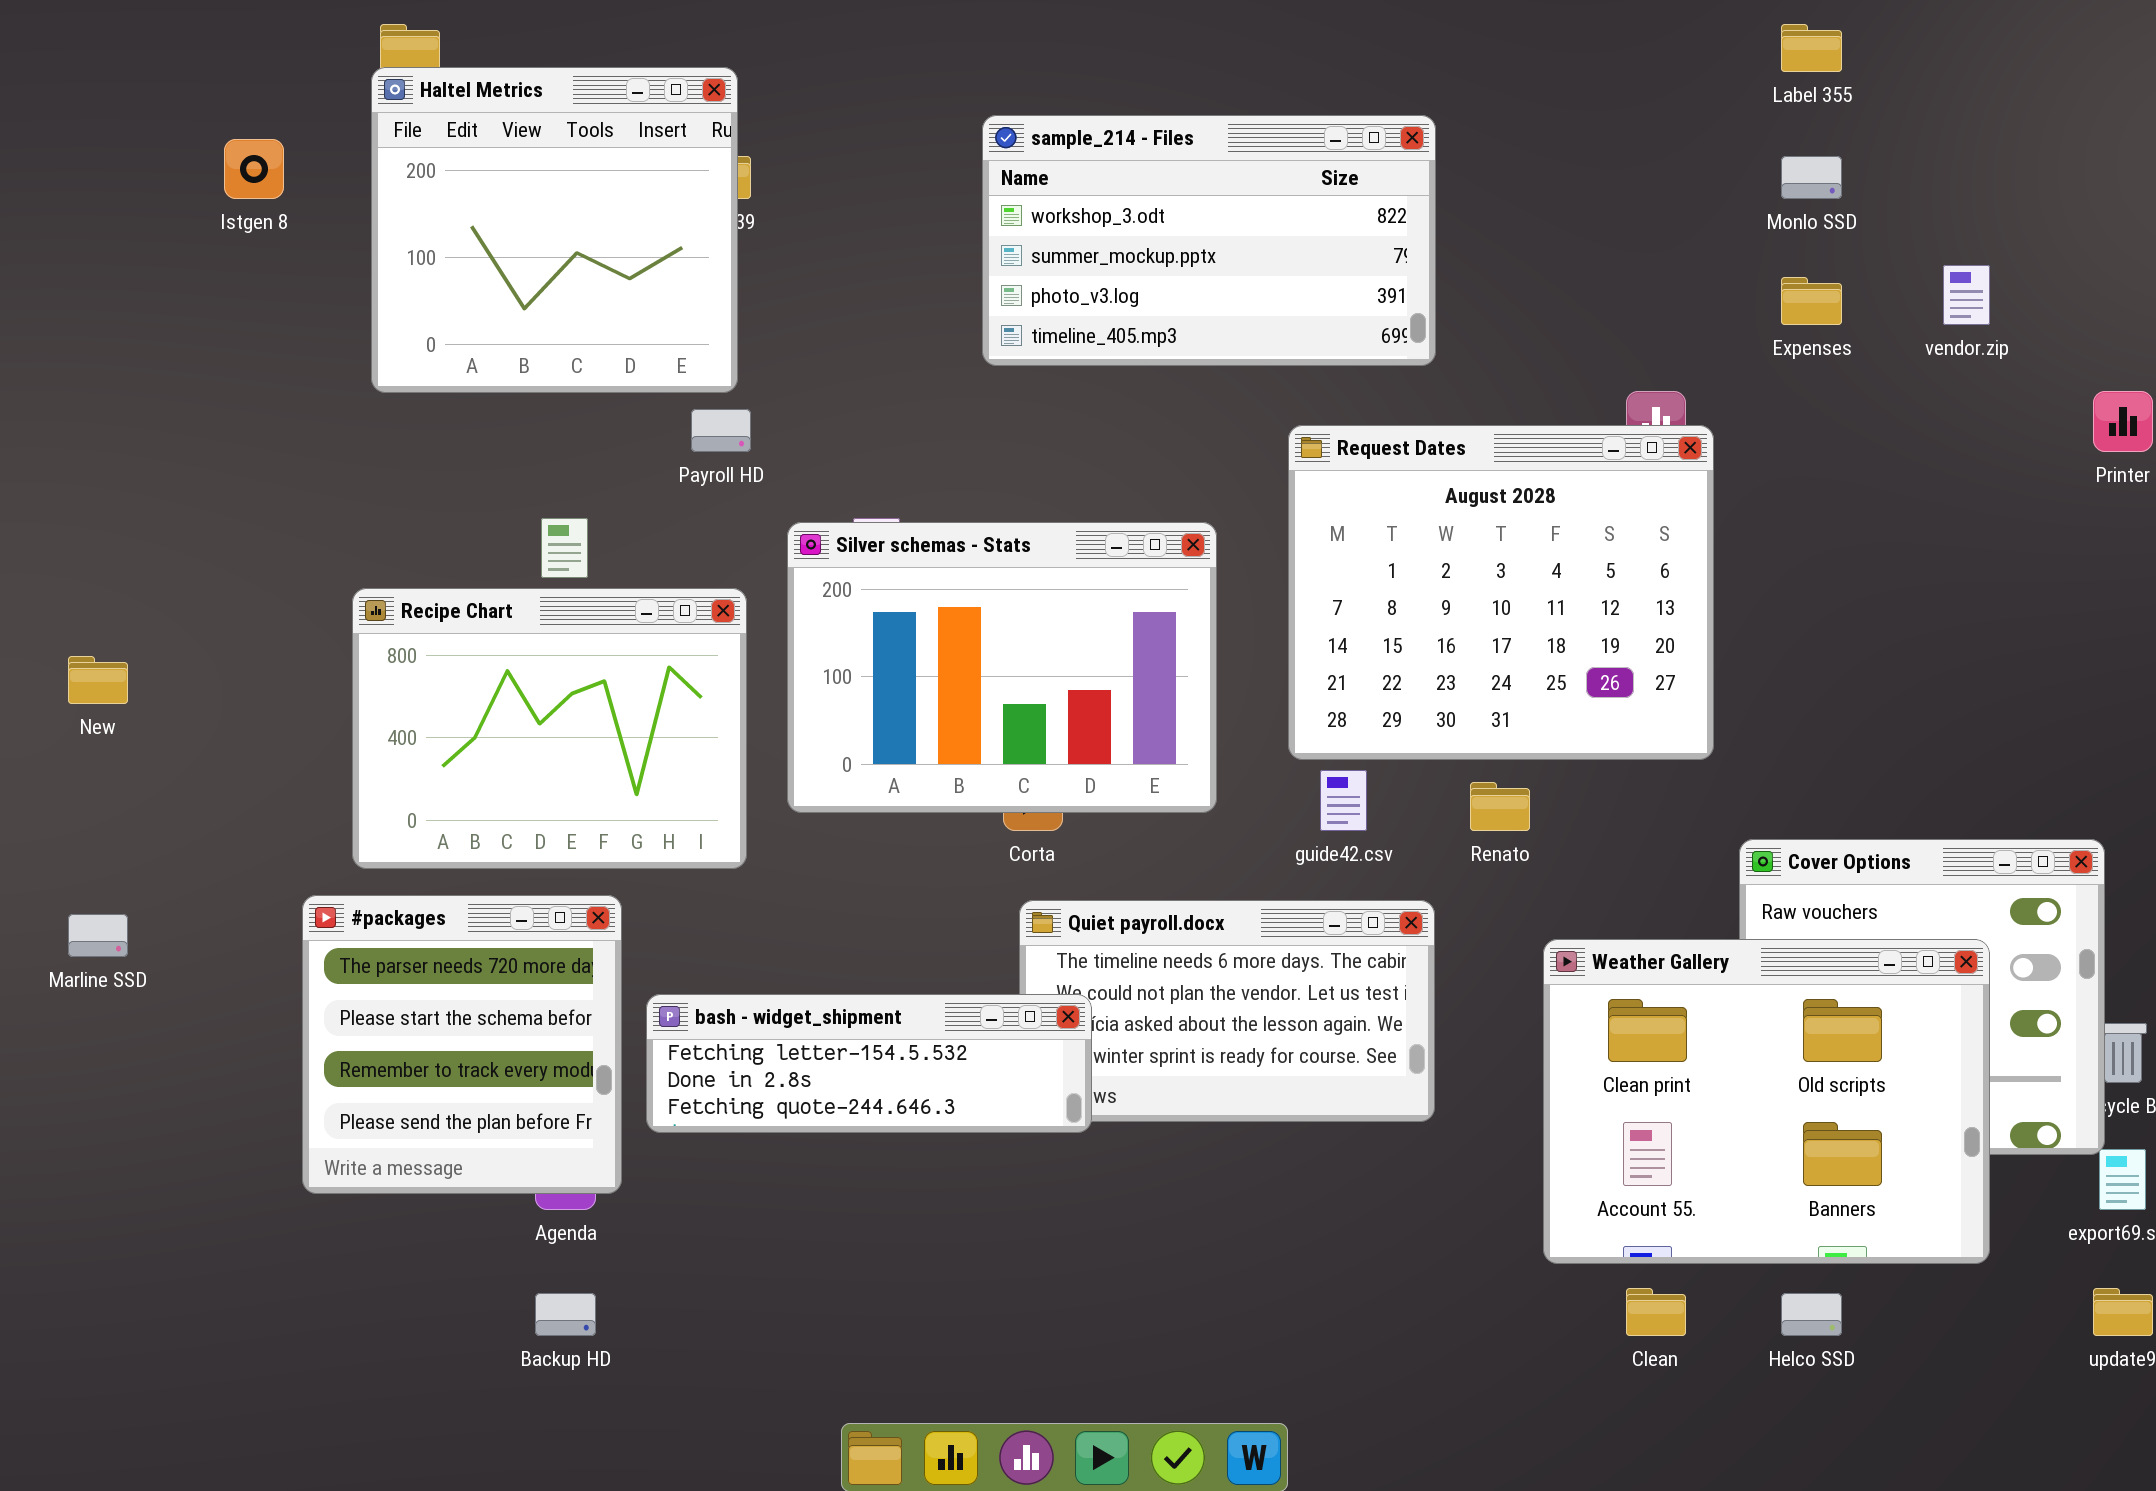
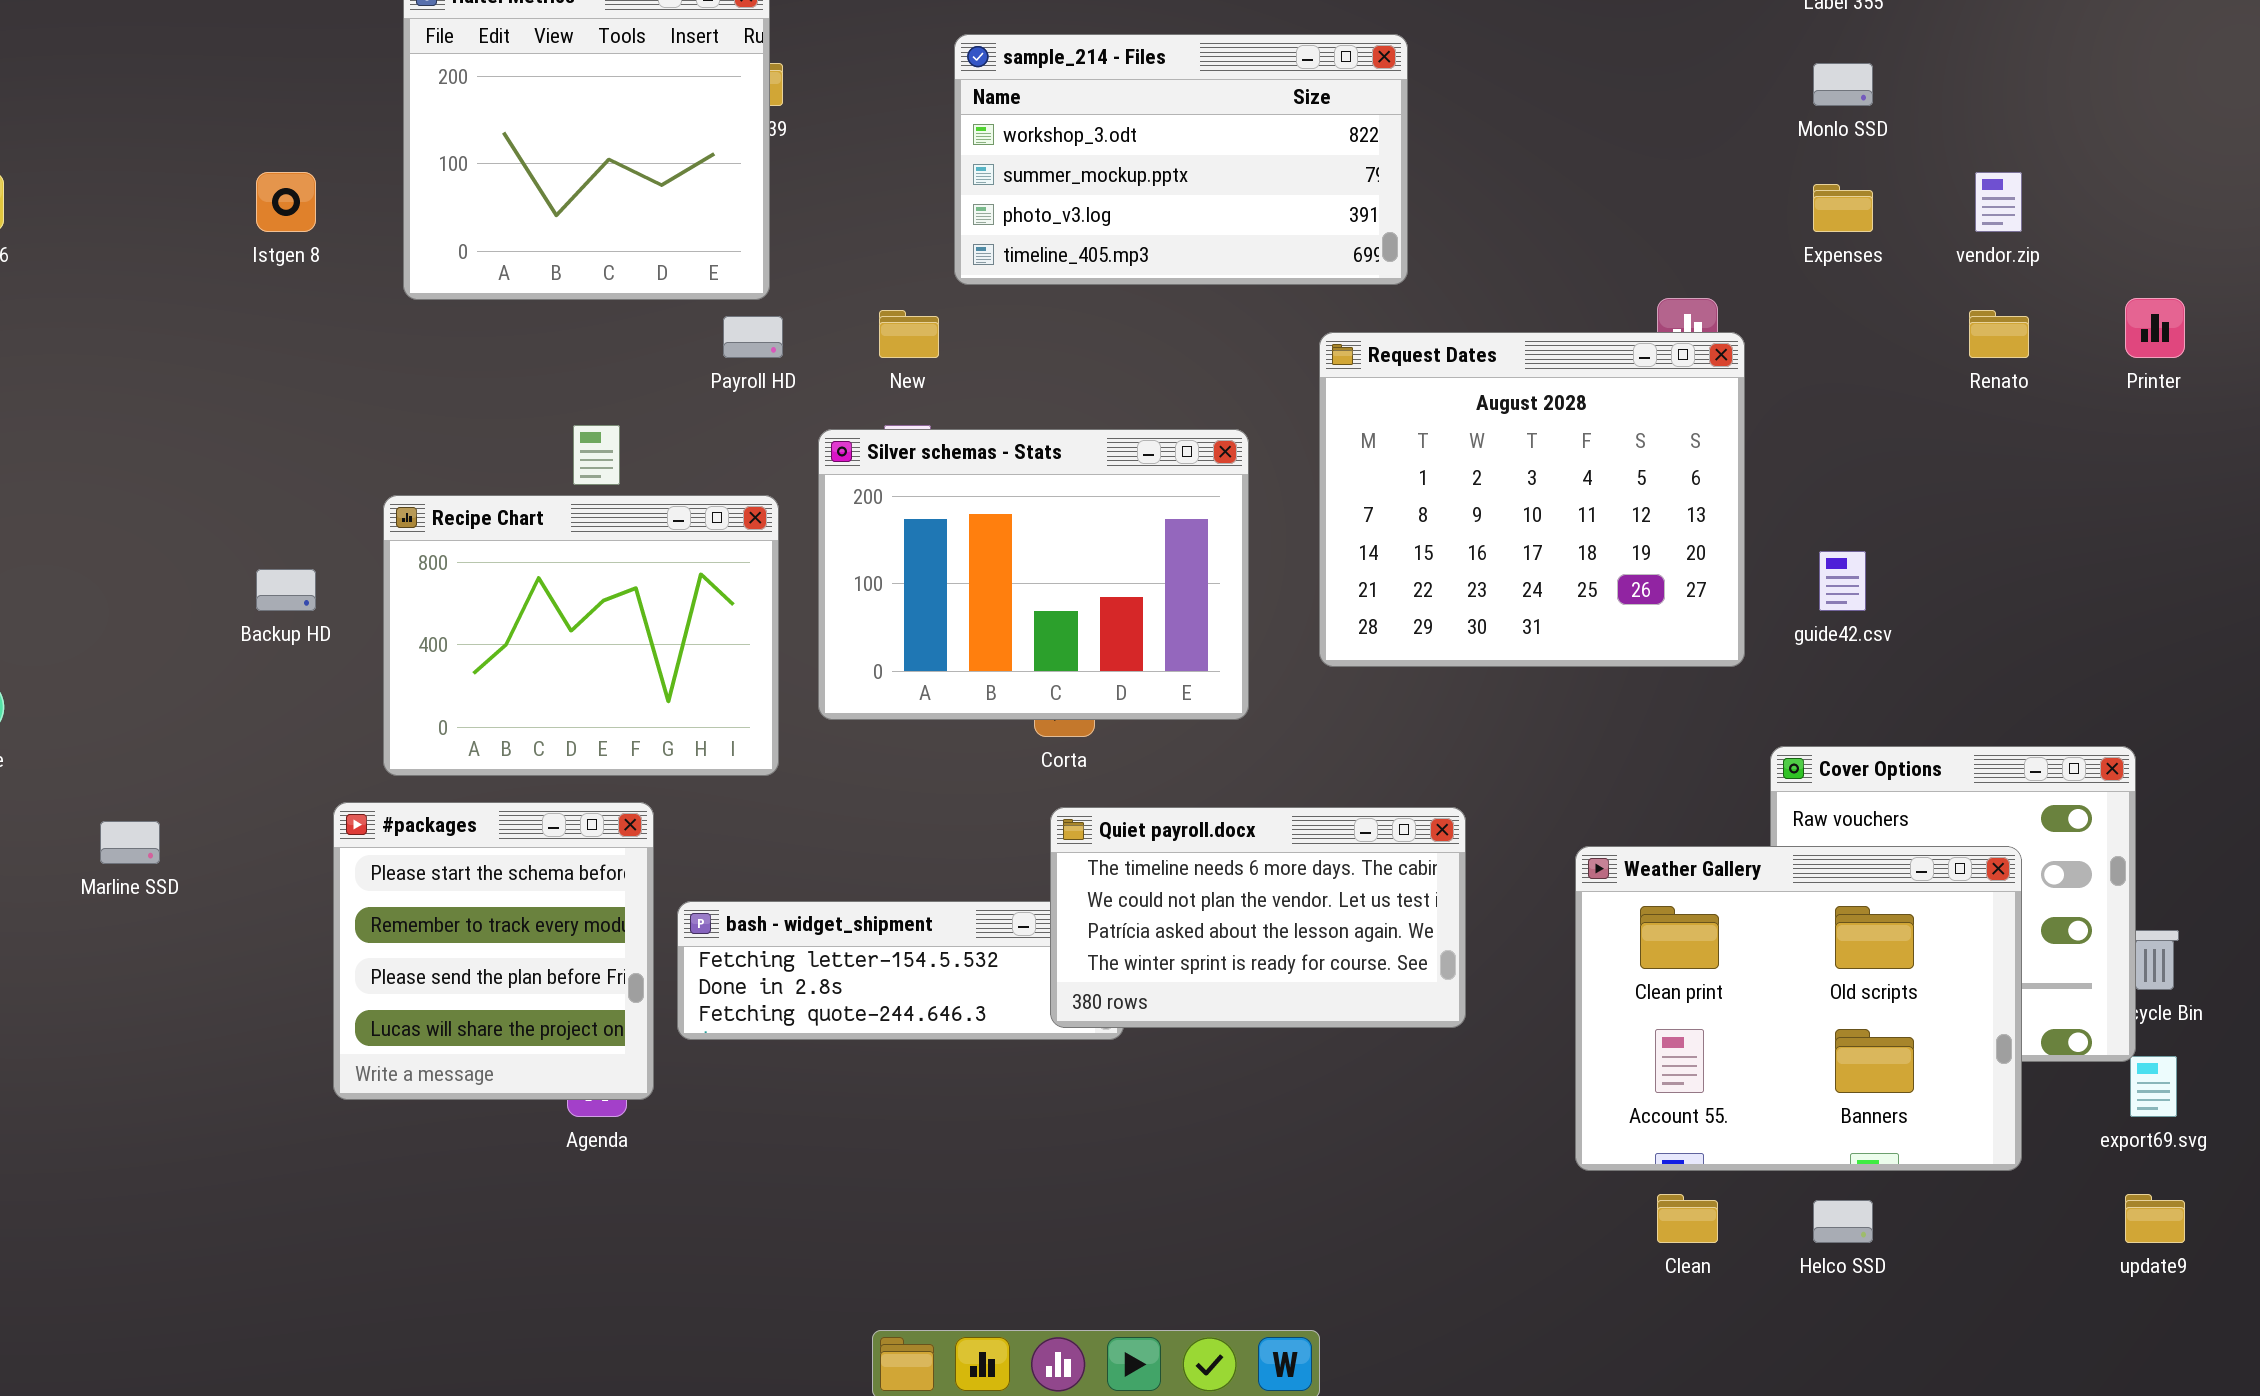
sample_214 - Files: [982,115,1436,366] -> [954,34,1408,285], moved
Istgen 8: [224,139,284,199] -> [256,172,316,232], moved
New: [68,656,128,704] -> [879,310,939,358], moved
guide42.csv: [1320,770,1367,831] -> [1819,551,1866,611], moved
Renato: [1470,782,1530,831] -> [1969,310,2029,358], moved
#packages: [302,895,622,1194] -> [333,802,654,1100], scrolled down 1 row
Quiet payroll.docx: [1019,900,1435,1122] -> [1050,807,1466,1028], raised
Backup HD: [535,1293,596,1336] -> [256,569,316,611], moved

